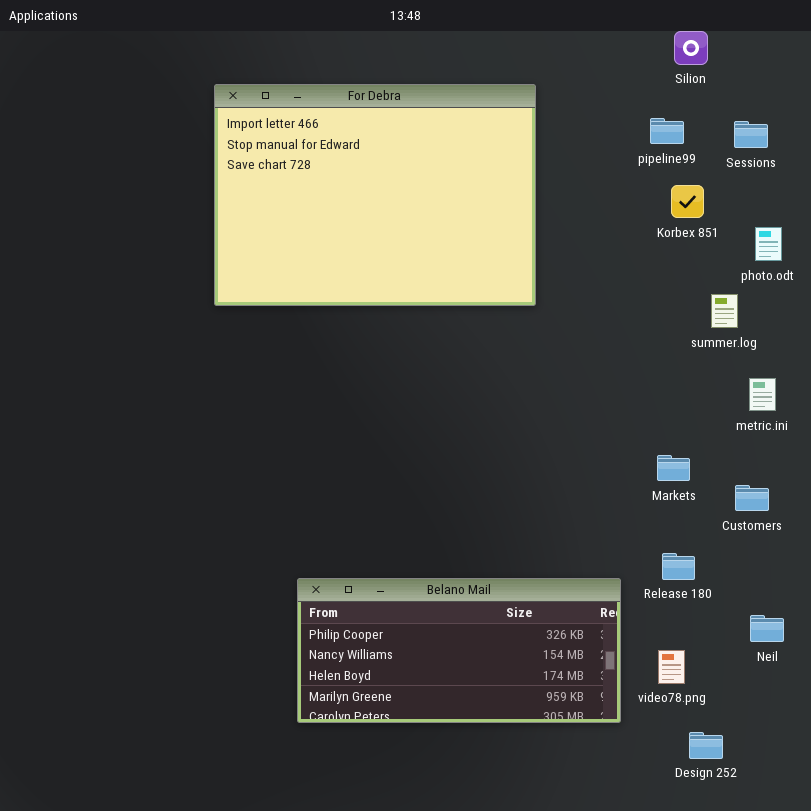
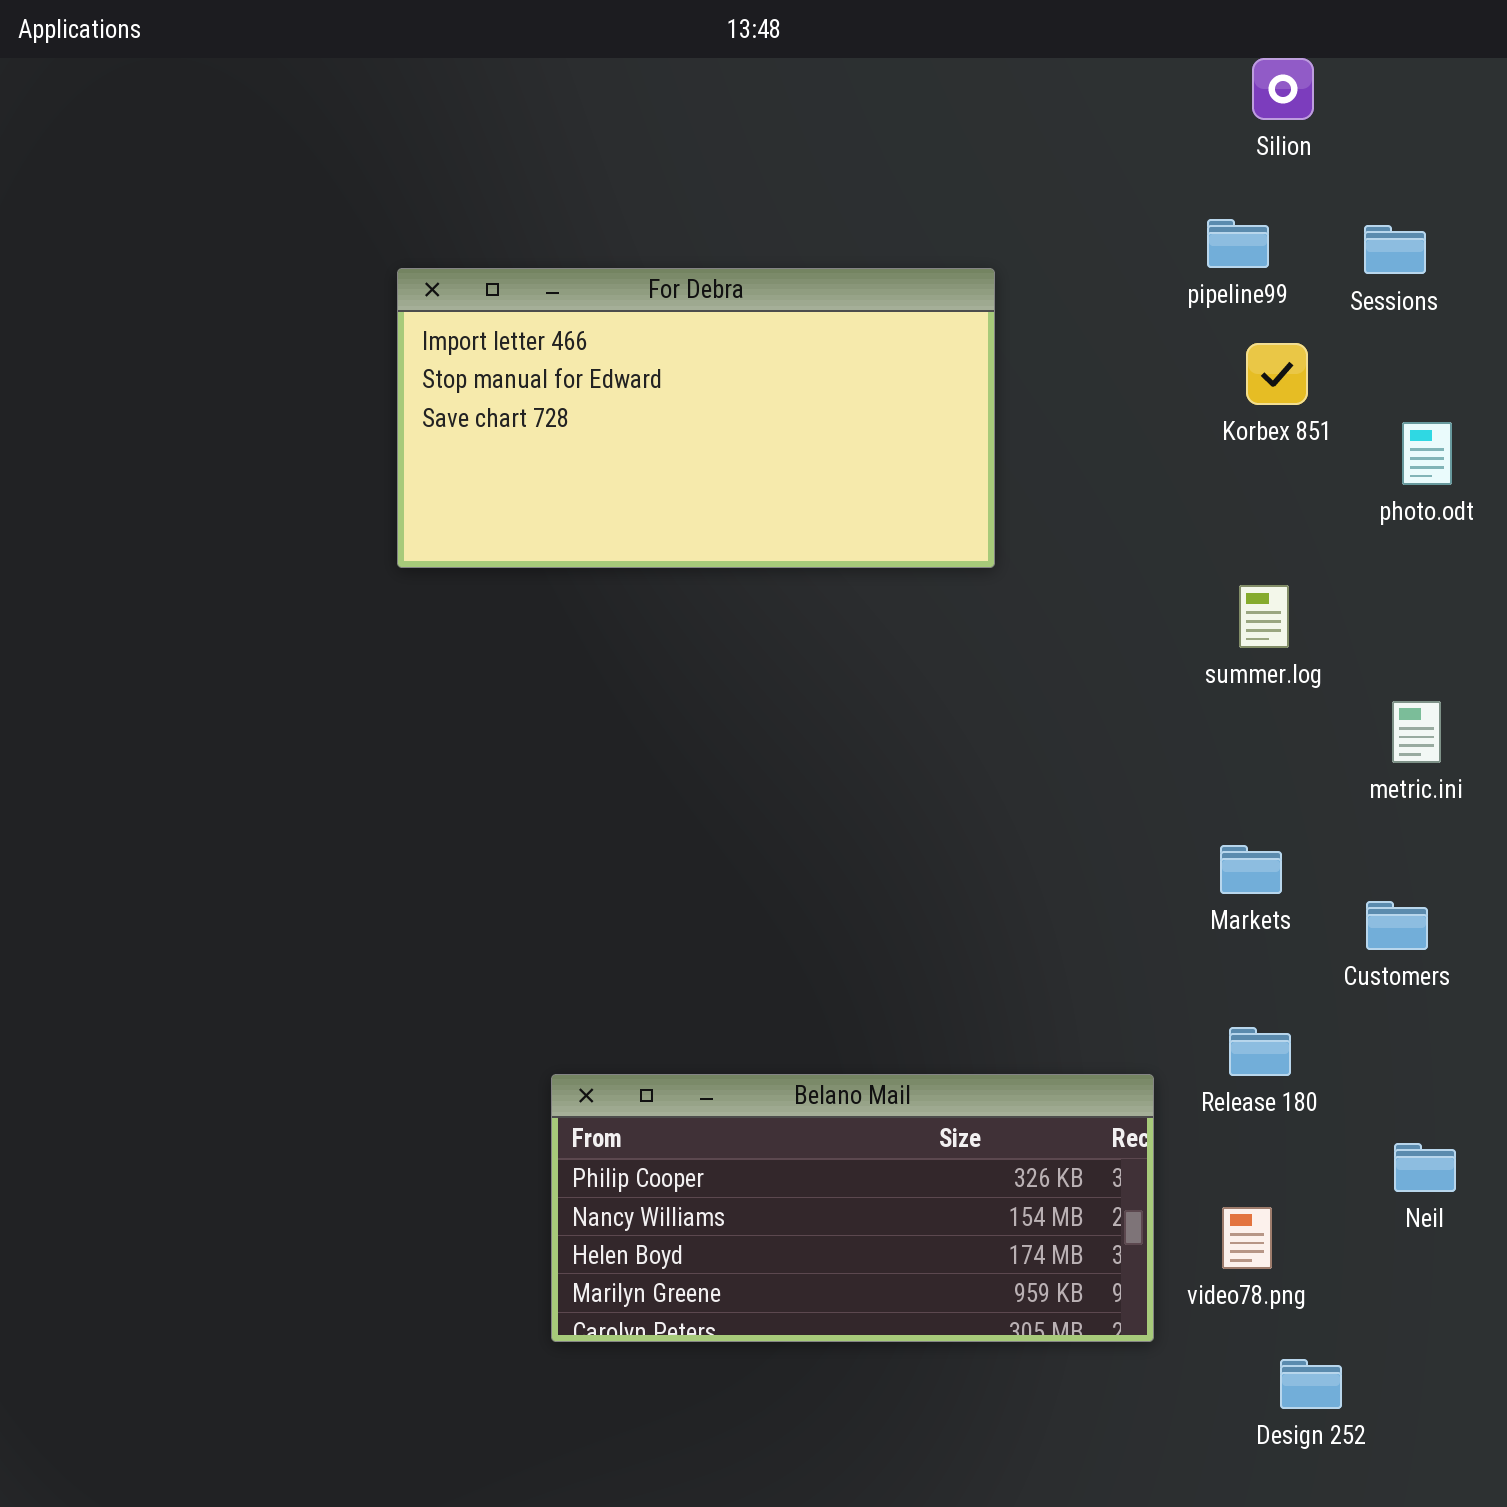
For Debra: [214,84,536,306] -> [397,268,995,568], resized
summer.log: [711,294,738,328] -> [1239,585,1289,648], moved

